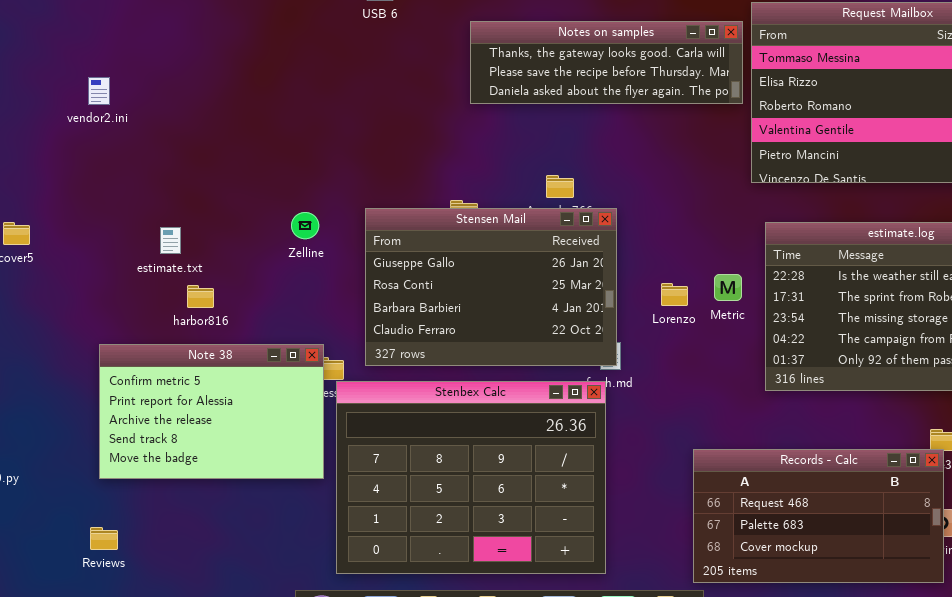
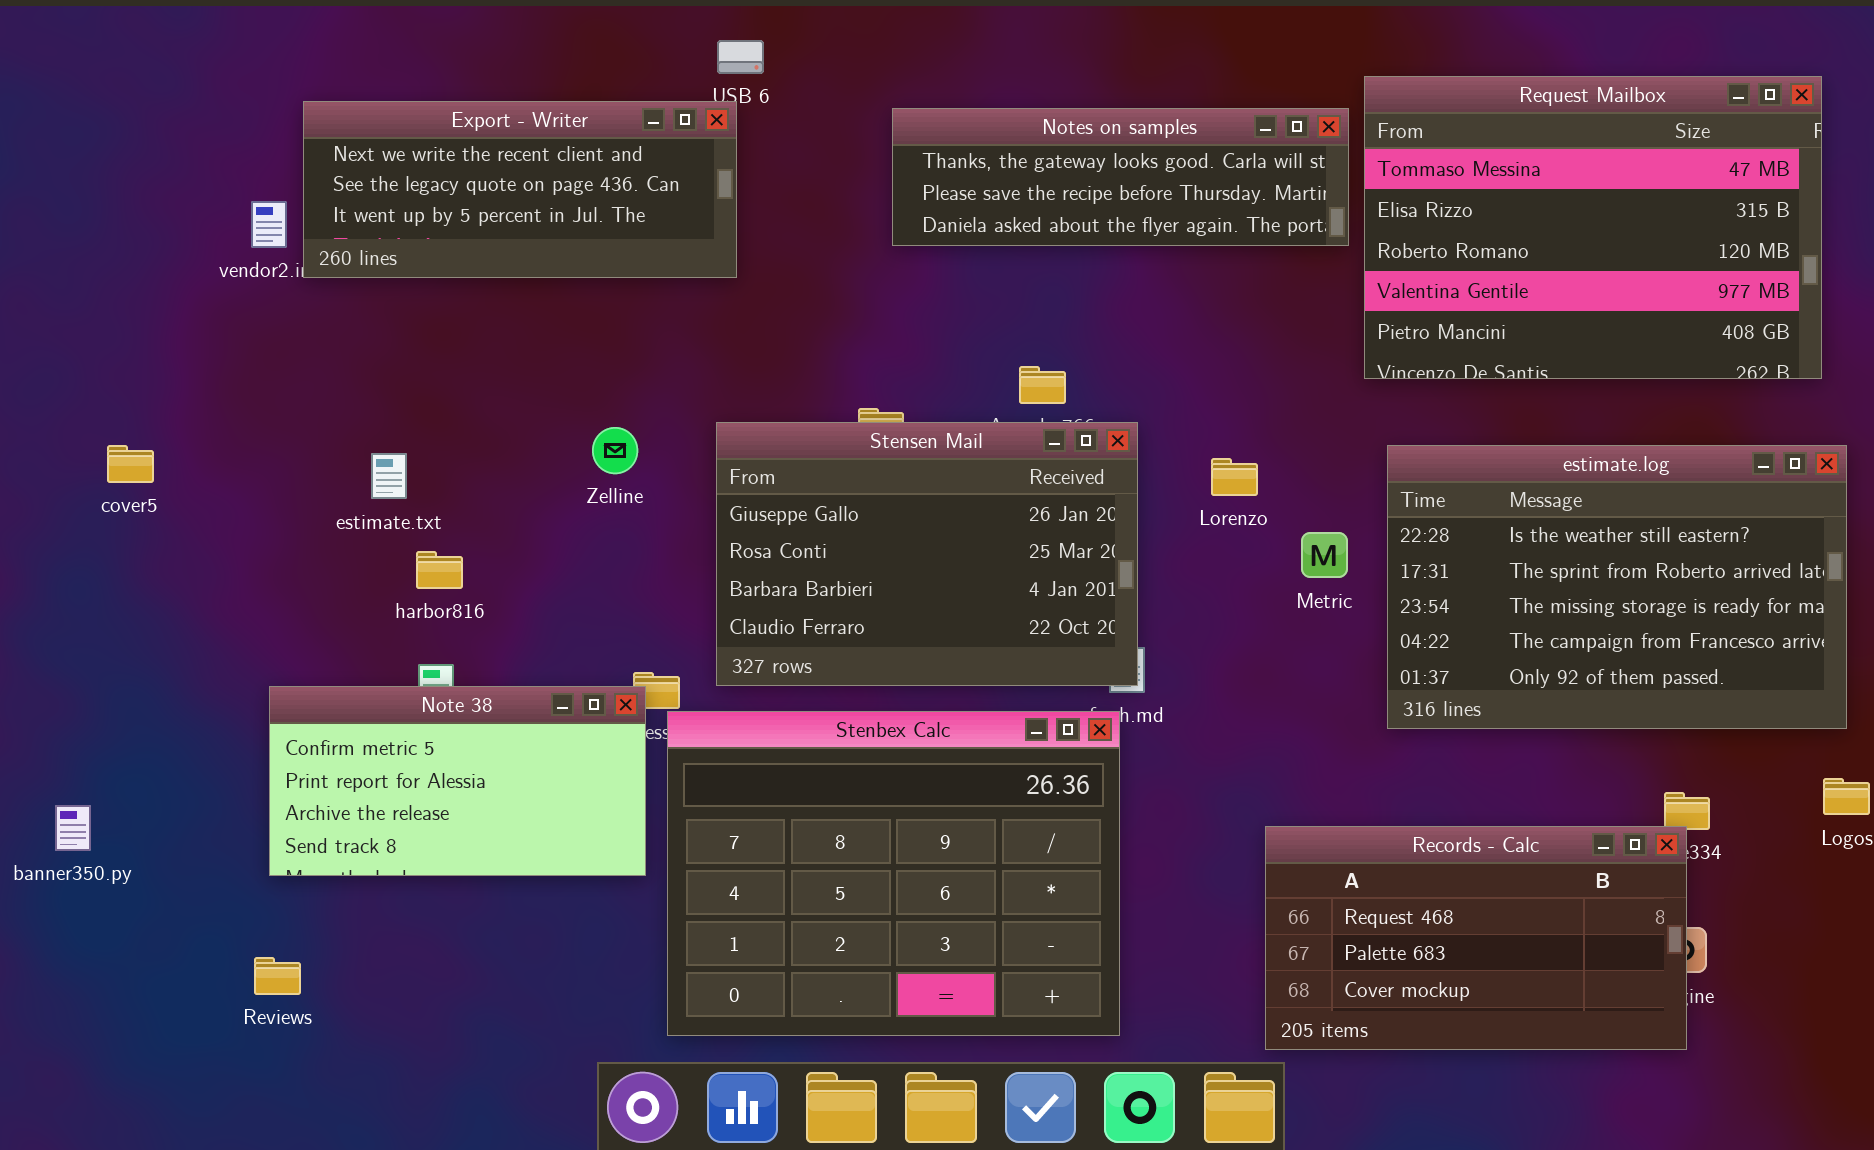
Export - Writer: none -> [303,101,737,278], opened
Lorenzo: [661,283,688,306] -> [1211,458,1258,496], moved
Note 38: [99,344,324,479] -> [269,686,646,876], resized

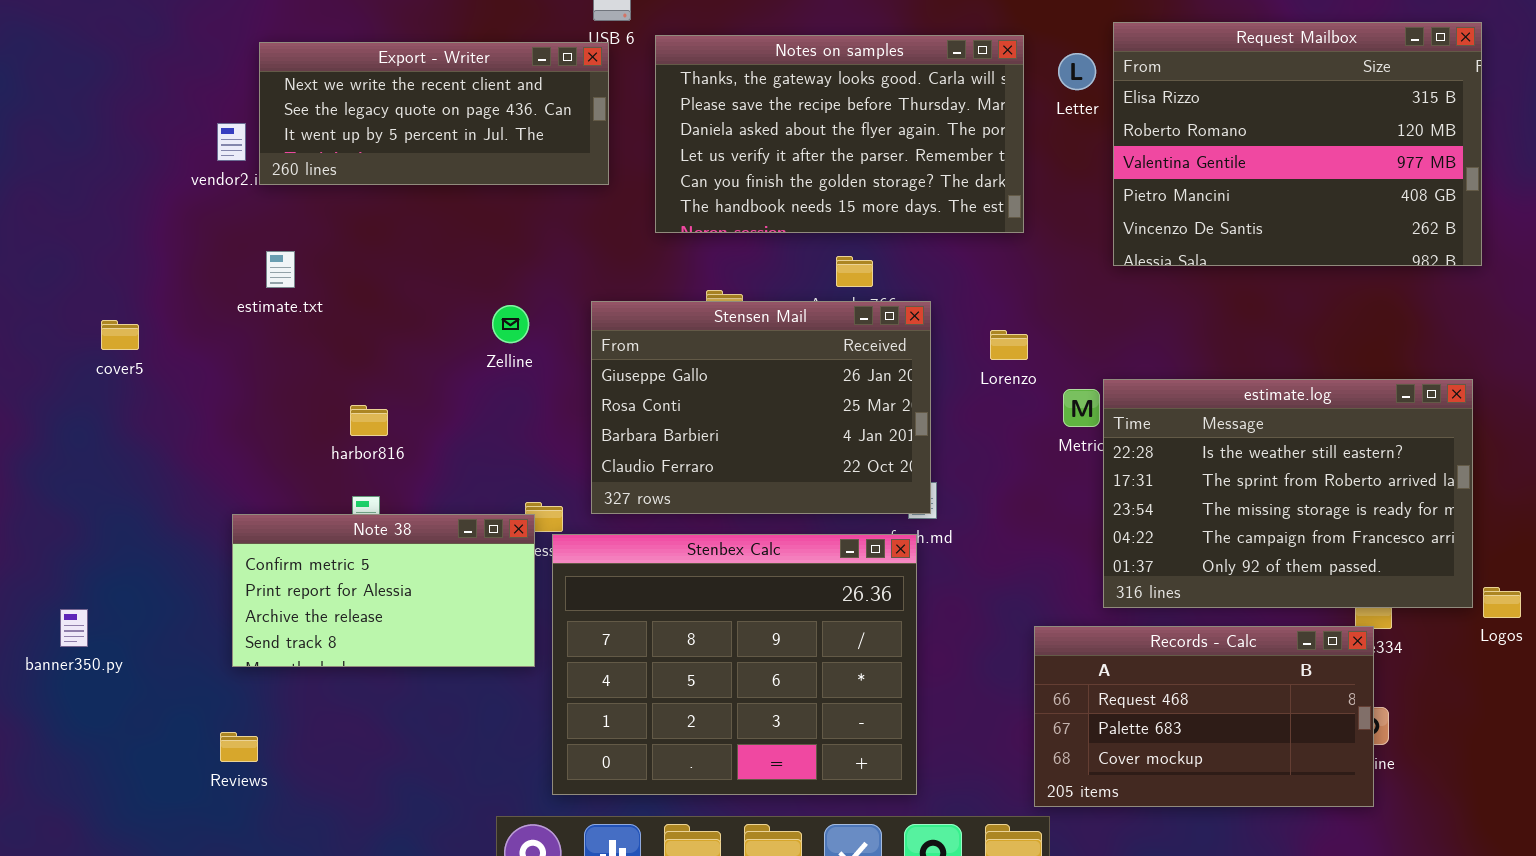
Request Mailbox: [1364,76,1822,379] -> [1113,22,1482,266], scrolled down 1 row
Notes on samples: [892,108,1349,246] -> [655,35,1024,233], moved, resized
estimate.log: [1387,445,1847,729] -> [1103,379,1473,608], moved
estimate.txt: [371,453,407,499] -> [266,251,295,288], moved

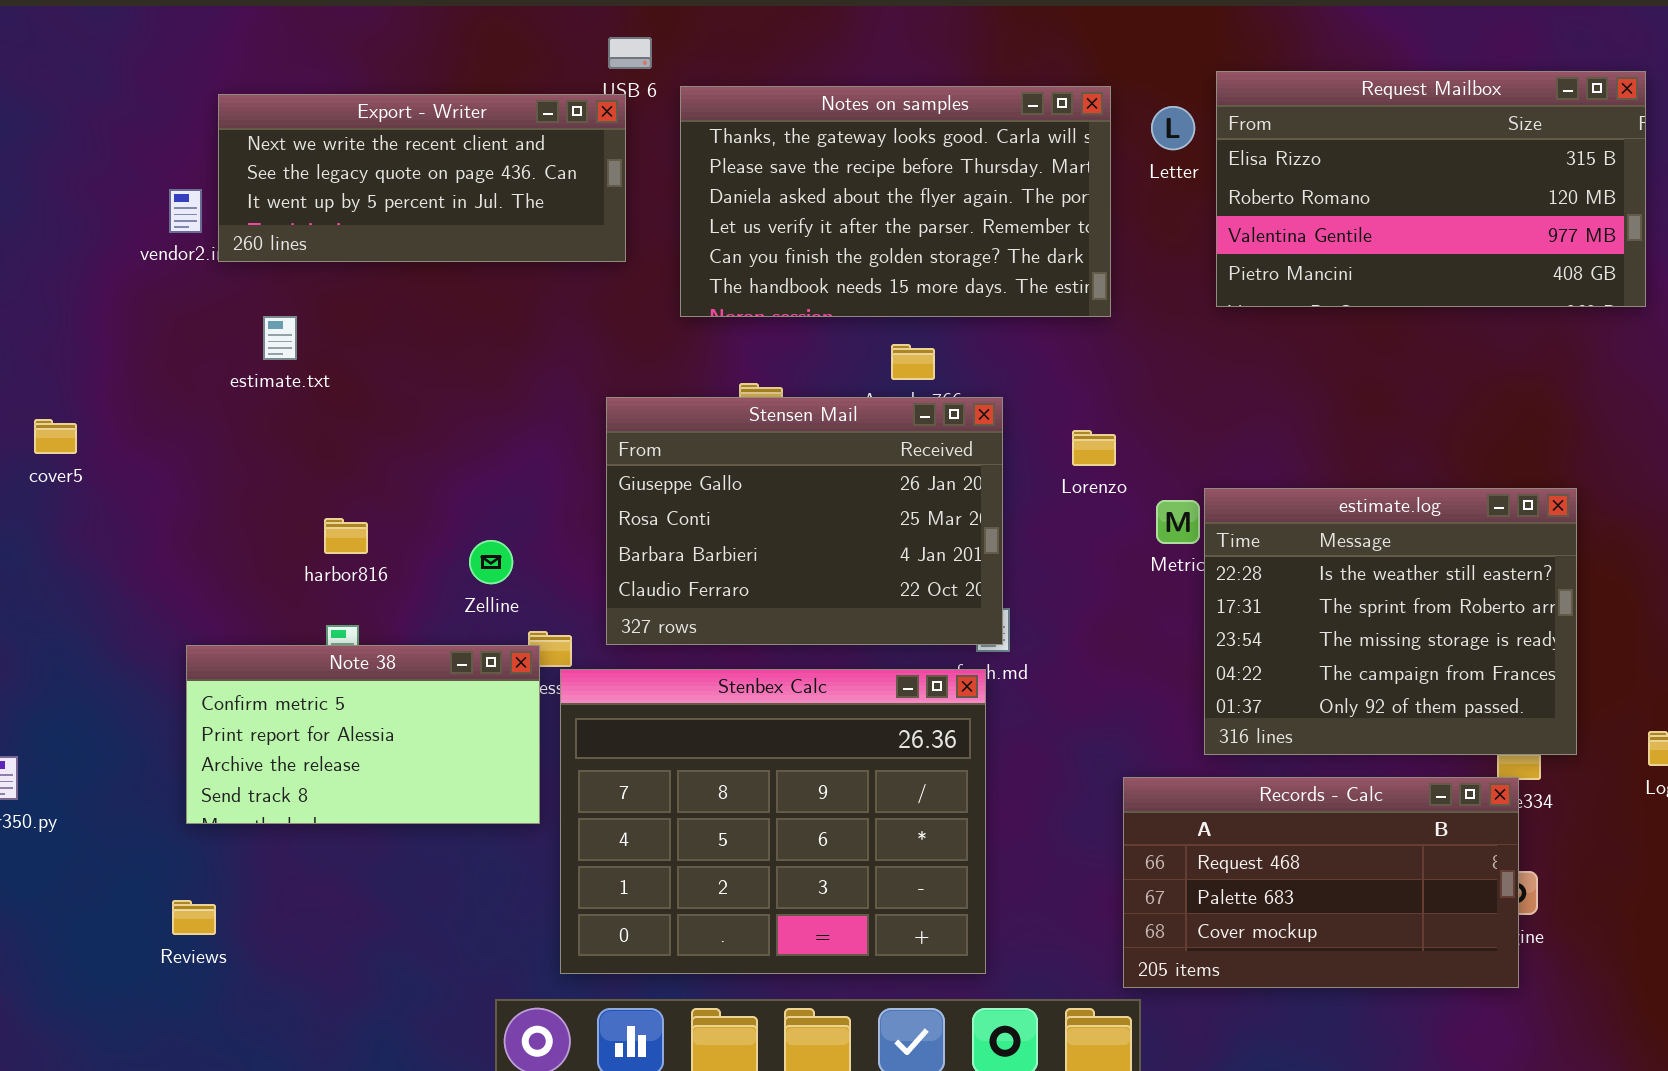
Request Mailbox: [1113,22,1482,266] -> [1216,71,1646,307], resized
estimate.txt: [266,251,295,288] -> [263,316,297,360], moved
Zelline: [492,305,529,343] -> [469,540,513,584], moved
estimate.log: [1103,379,1473,608] -> [1204,488,1577,755], resized

